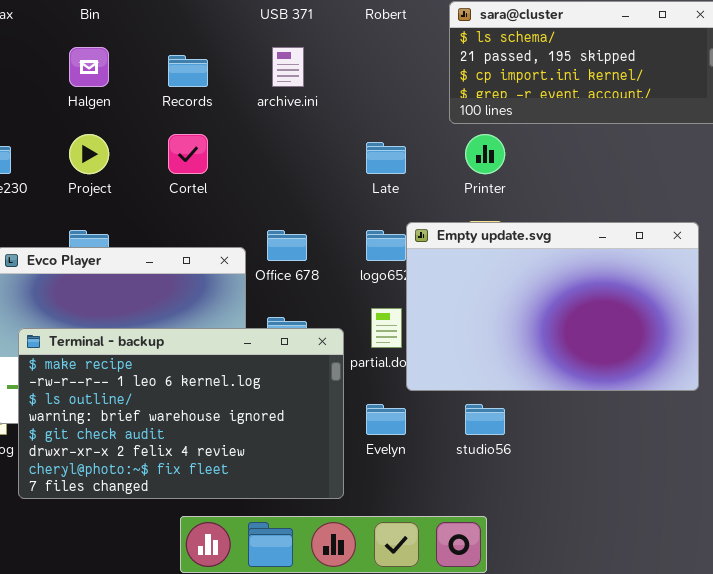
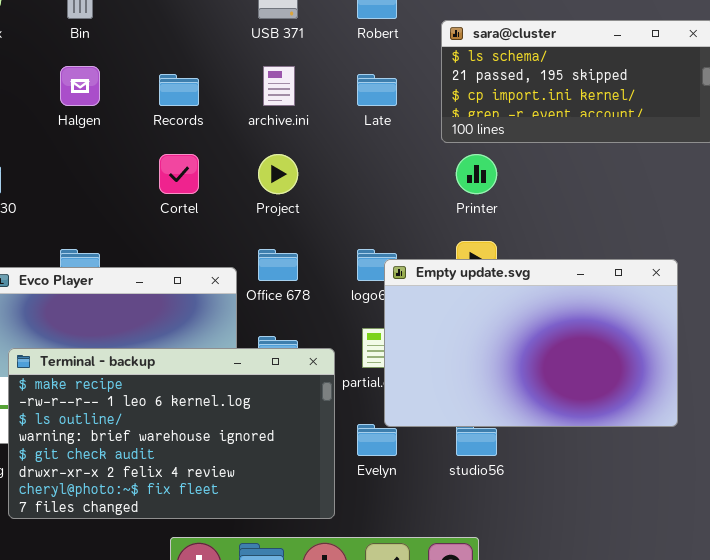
Project: [69,134,109,174] -> [258,154,298,194], moved
Late: [366,142,406,174] -> [357,74,397,106], moved
Empty update.svg: [406,222,699,391] -> [384,259,678,427], moved

